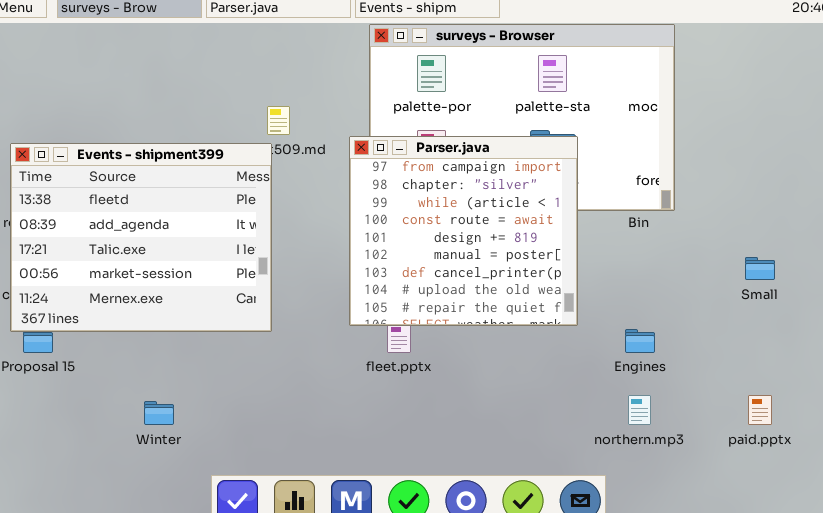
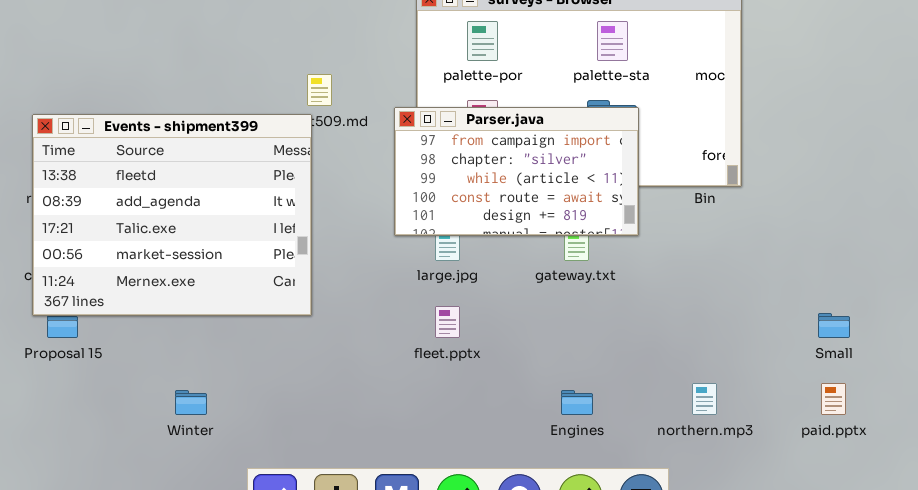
Parser.java: [349,136,578,326] -> [394,107,639,236], resized
Small: [745,257,775,280] -> [818,313,850,338], moved
Engines: [625,329,655,353] -> [561,390,593,415], moved

